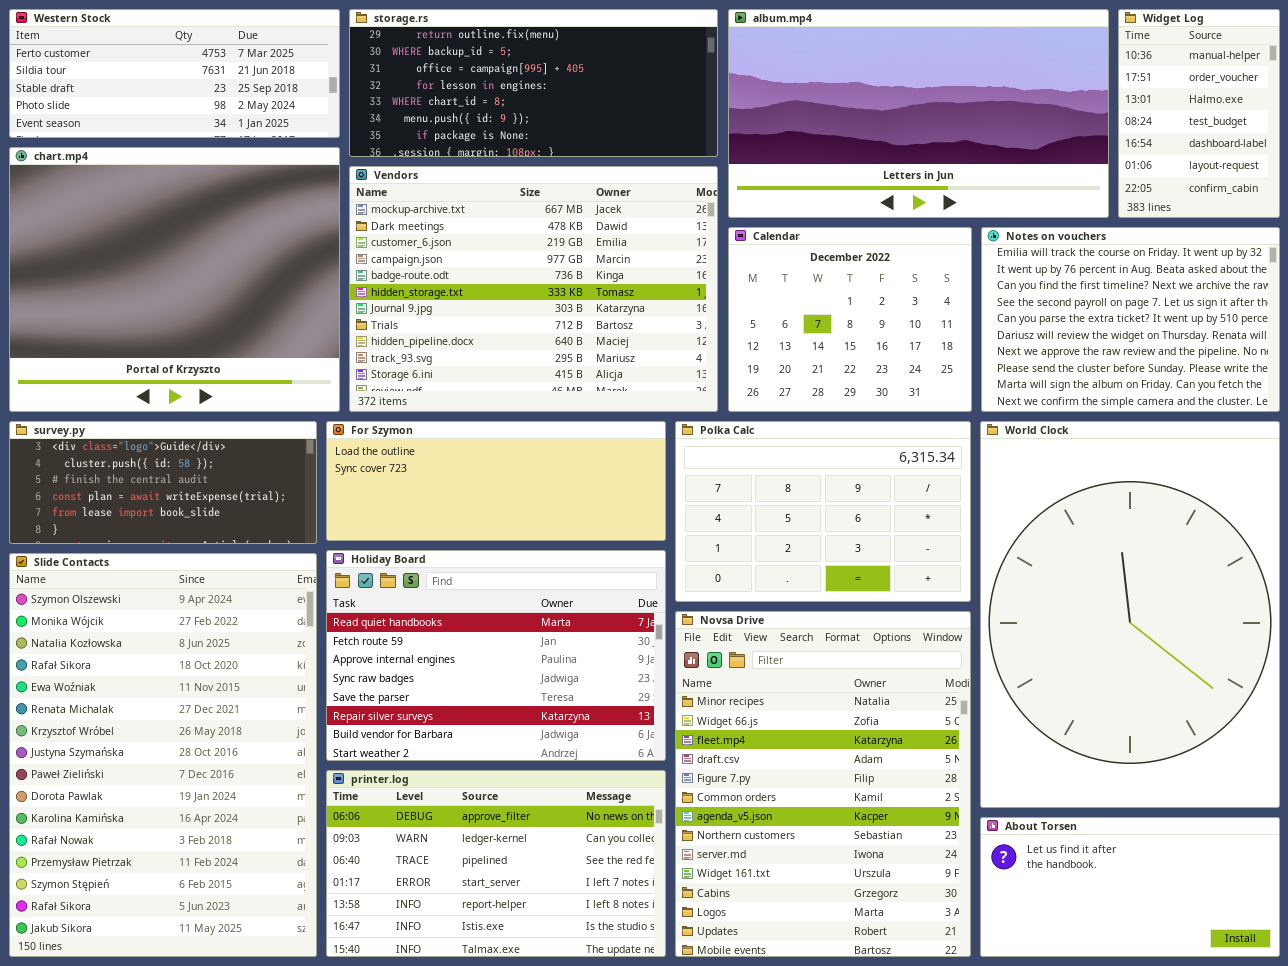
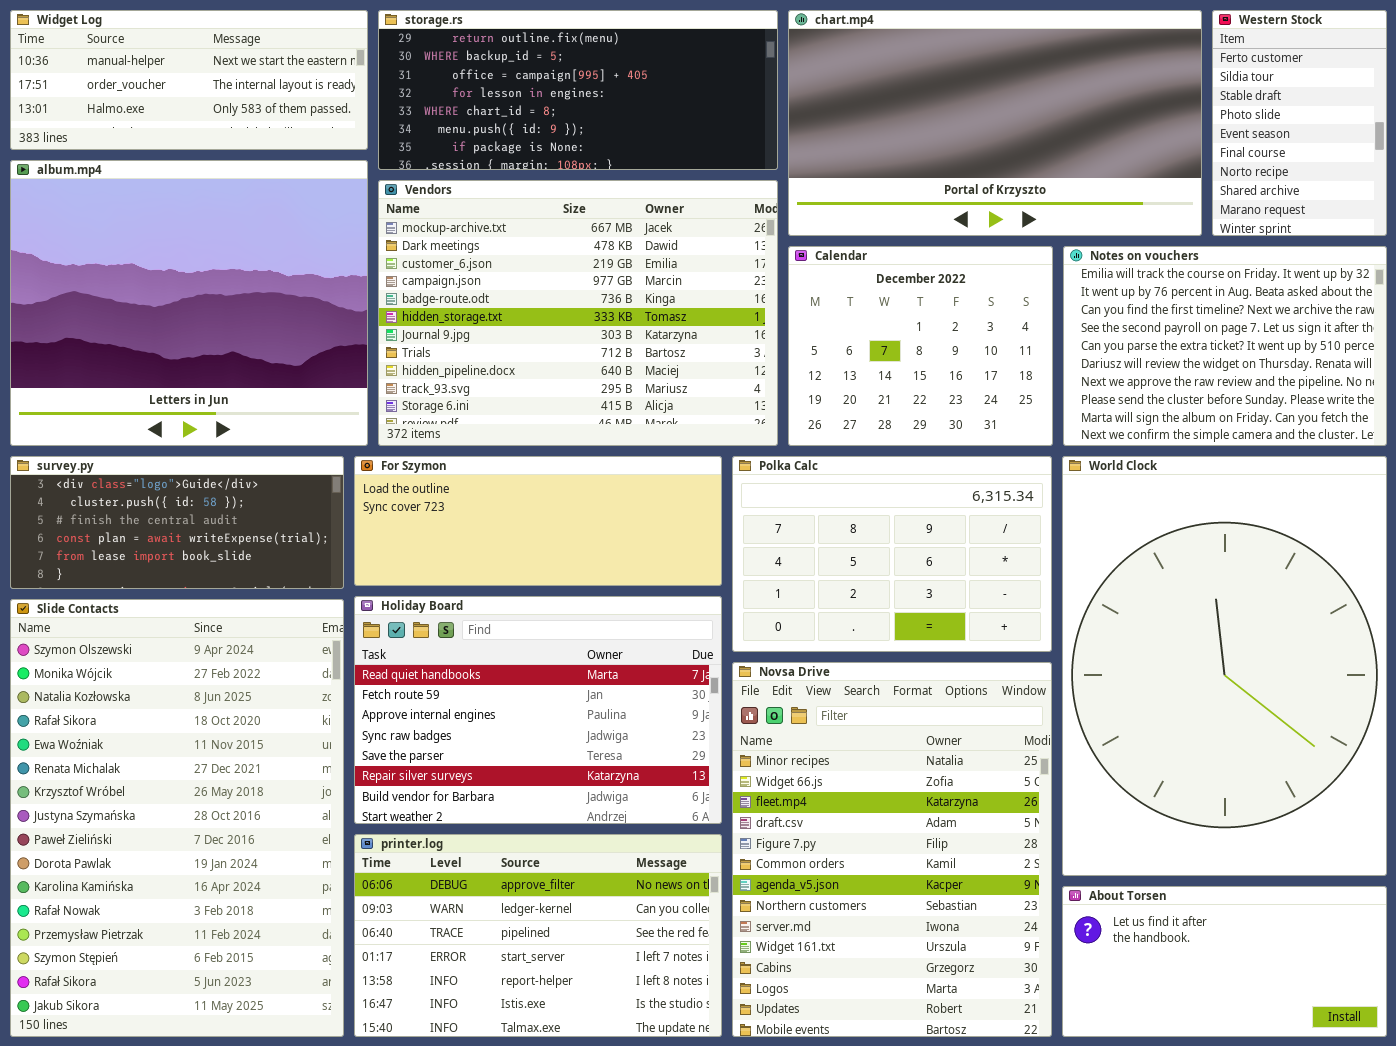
Western Stock: [9,9,340,138] -> [1212,10,1387,236], moved, resized
album.mp4: [728,9,1109,218] -> [10,160,368,446], moved, resized
Widget Log: [1118,9,1280,218] -> [10,10,368,150], moved, resized
chart.mp4: [9,147,340,412] -> [788,10,1202,236], moved, resized

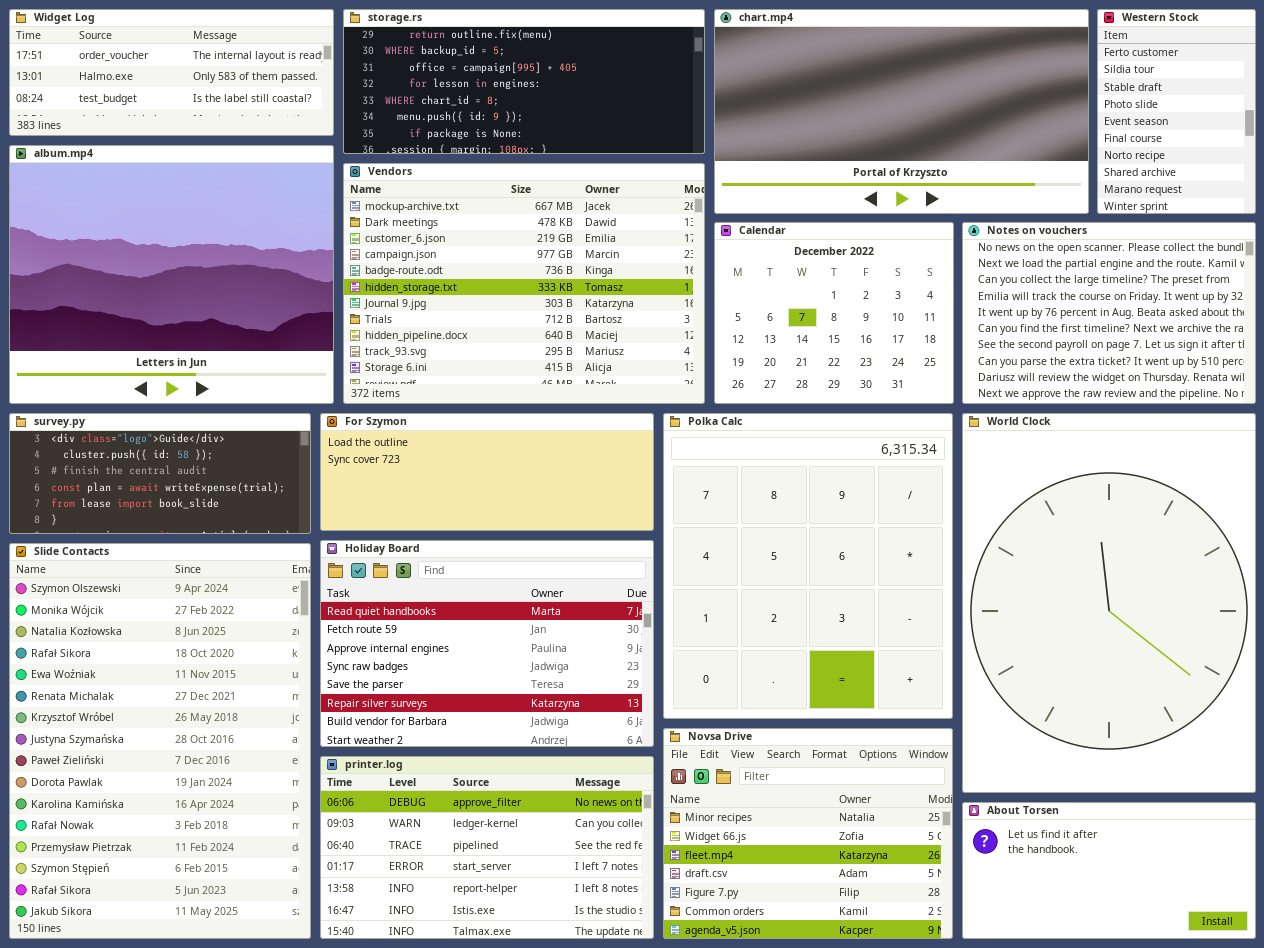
Widget Log: [10,10,368,150] -> [9,9,334,136], scrolled down 1 row
Notes on vouchers: [1063,246,1387,446] -> [962,222,1256,404], scrolled up 3 rows
Polka Calc: [732,456,1052,652] -> [663,413,953,719], resized
Novsa Drive: [732,662,1052,1037] -> [663,728,953,939], resized

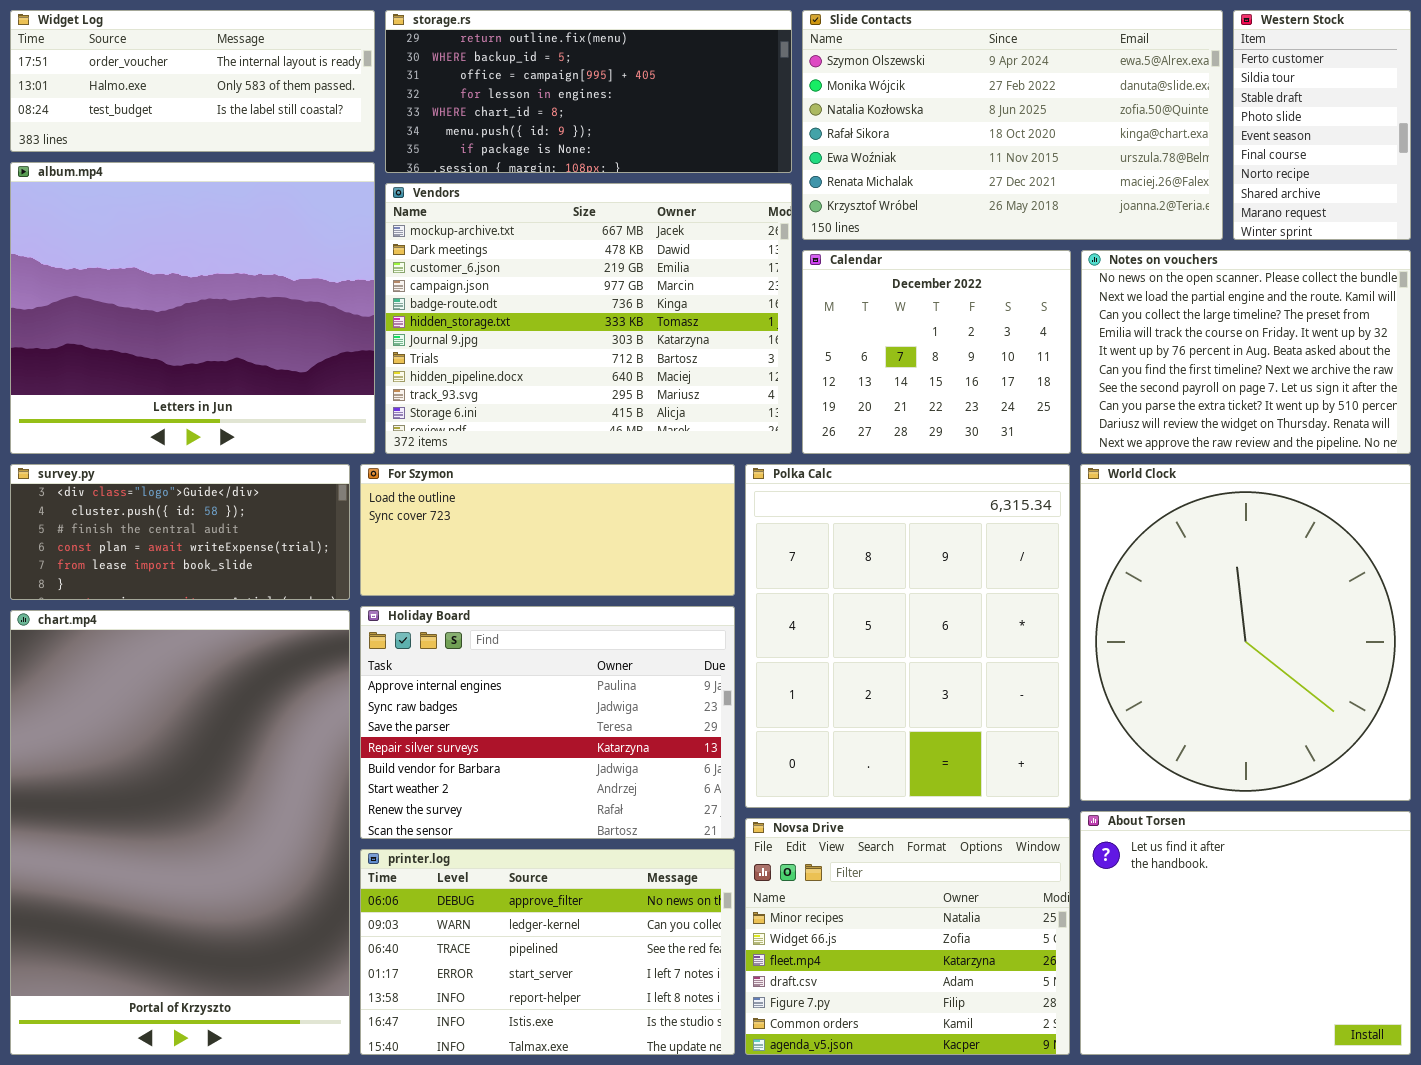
chart.mp4: [714,9,1089,214] -> [10,610,350,1055], moved, resized
World Clock: [962,413,1256,793] -> [1080,464,1411,801], resized
Holiday Board: [320,540,654,747] -> [360,606,735,839], scrolled down 2 rows
Slide Contacts: [9,543,311,939] -> [802,10,1223,240], moved, resized
About Torsen: [962,802,1256,939] -> [1080,811,1411,1055], resized

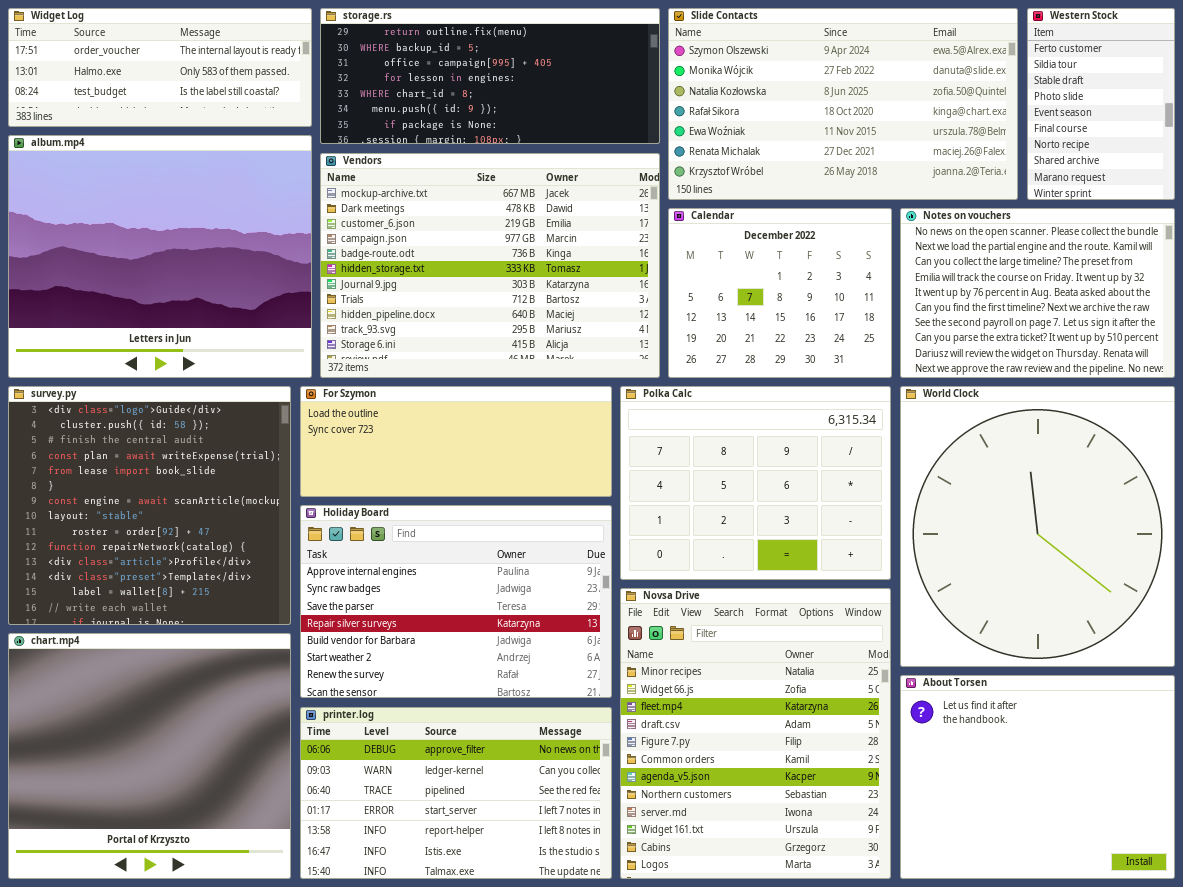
survey.py: [10,464,350,600] -> [8,386,291,625], resized
Polka Calc: [745,464,1070,808] -> [620,386,891,580], resized
chart.mp4: [10,610,350,1055] -> [8,633,291,879], resized
Novsa Drive: [745,818,1070,1055] -> [620,588,891,879], resized

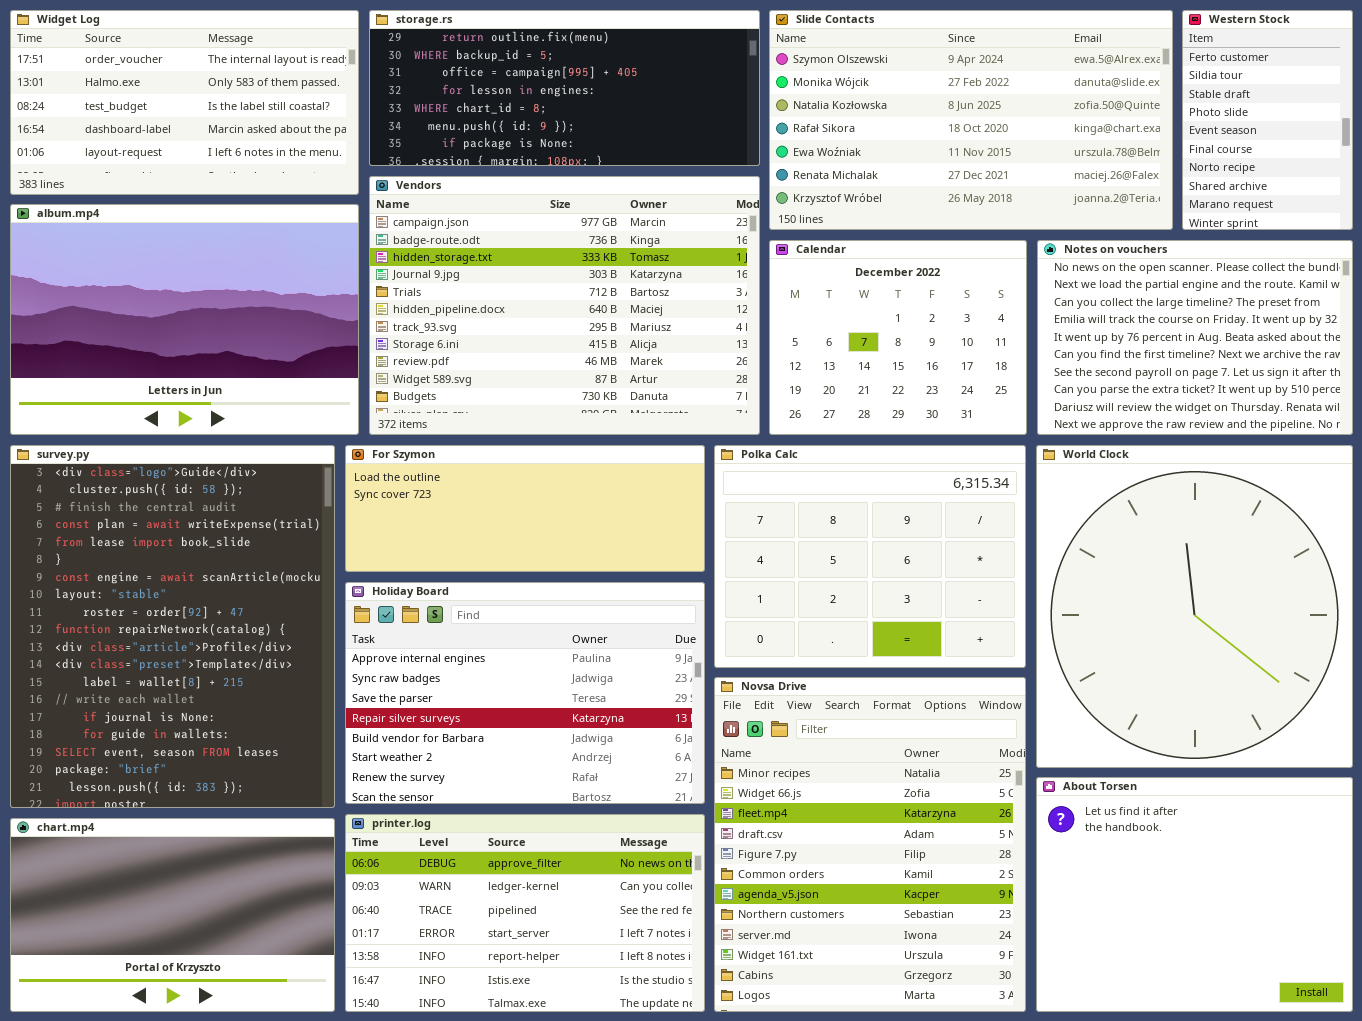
Widget Log: [8,8,312,127] -> [10,10,359,195], resized
album.mp4: [8,135,312,378] -> [10,204,359,435], resized
Vendors: [320,153,660,378] -> [369,176,760,435], scrolled down 3 rows
survey.py: [8,386,291,625] -> [10,445,335,808], resized
chart.mp4: [8,633,291,879] -> [10,818,335,1012], resized

